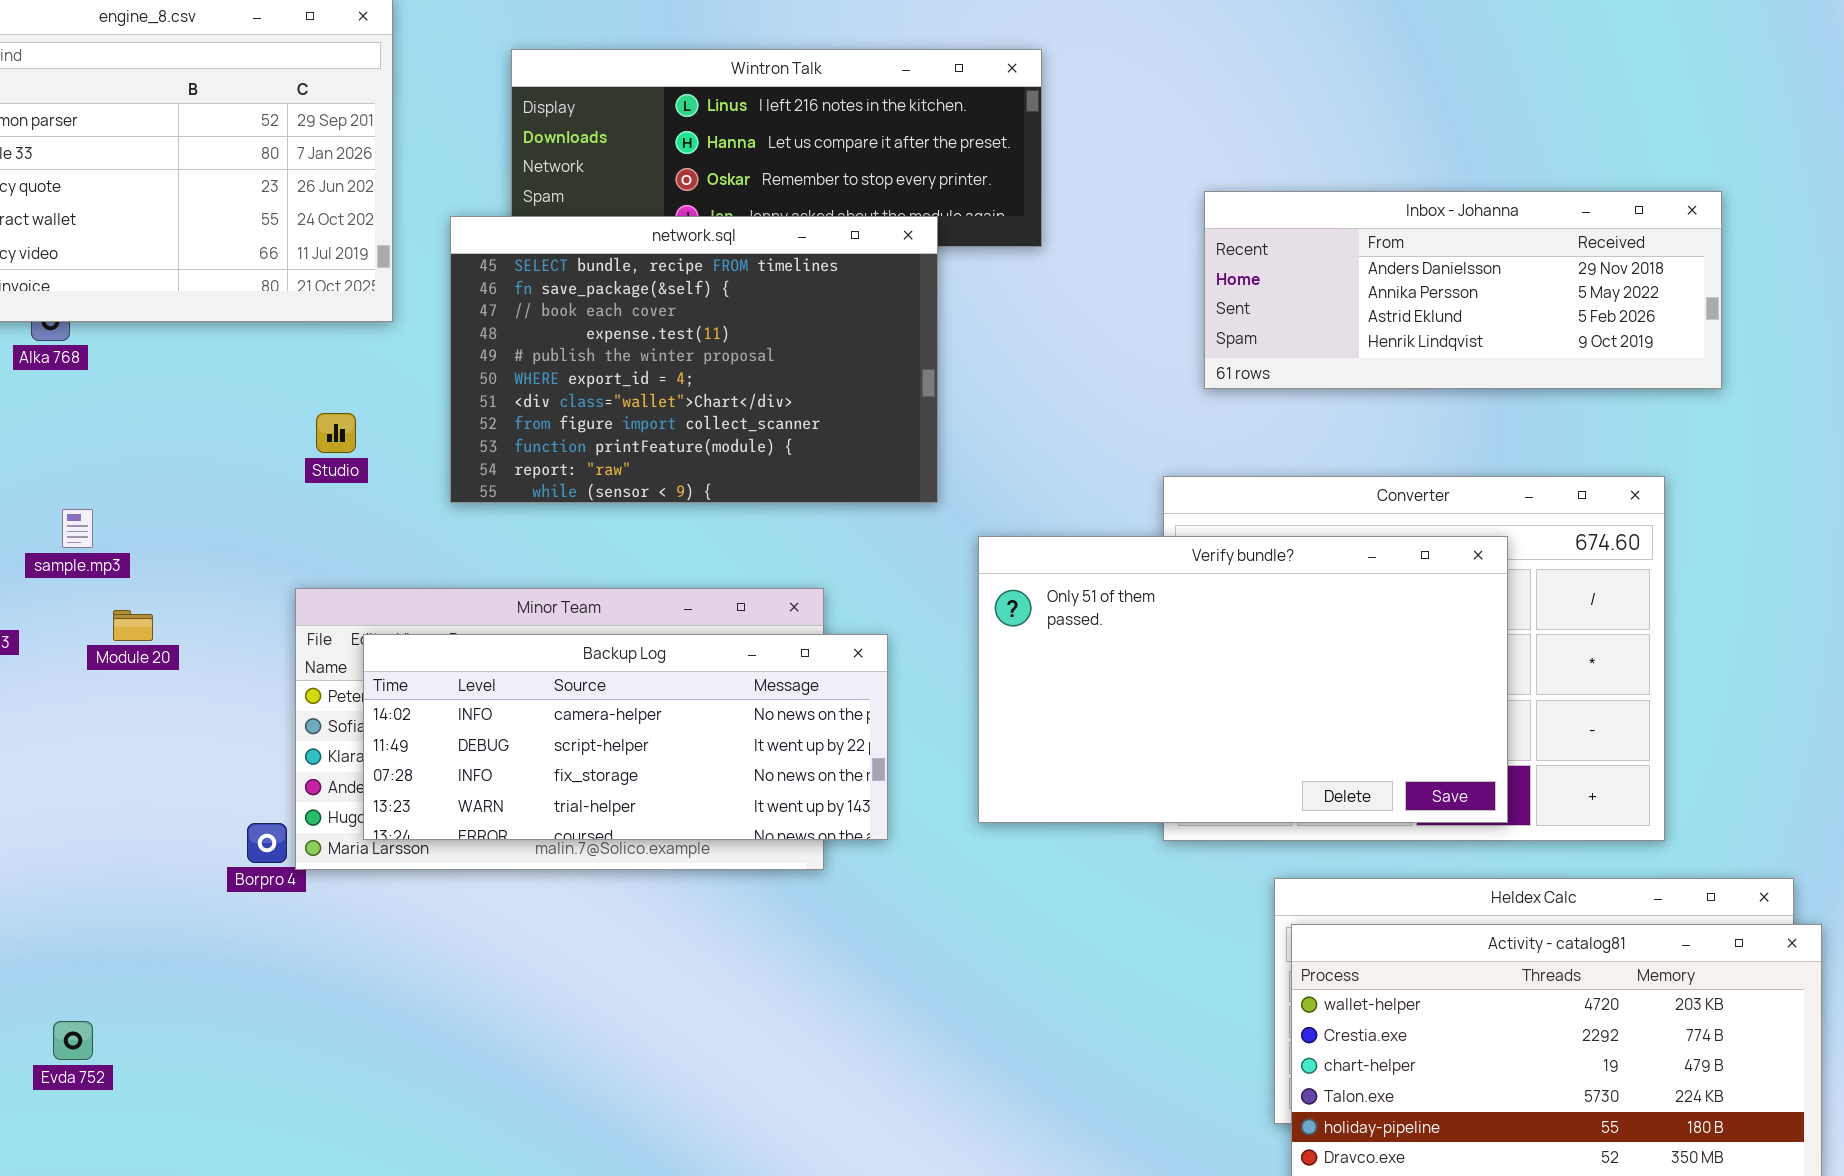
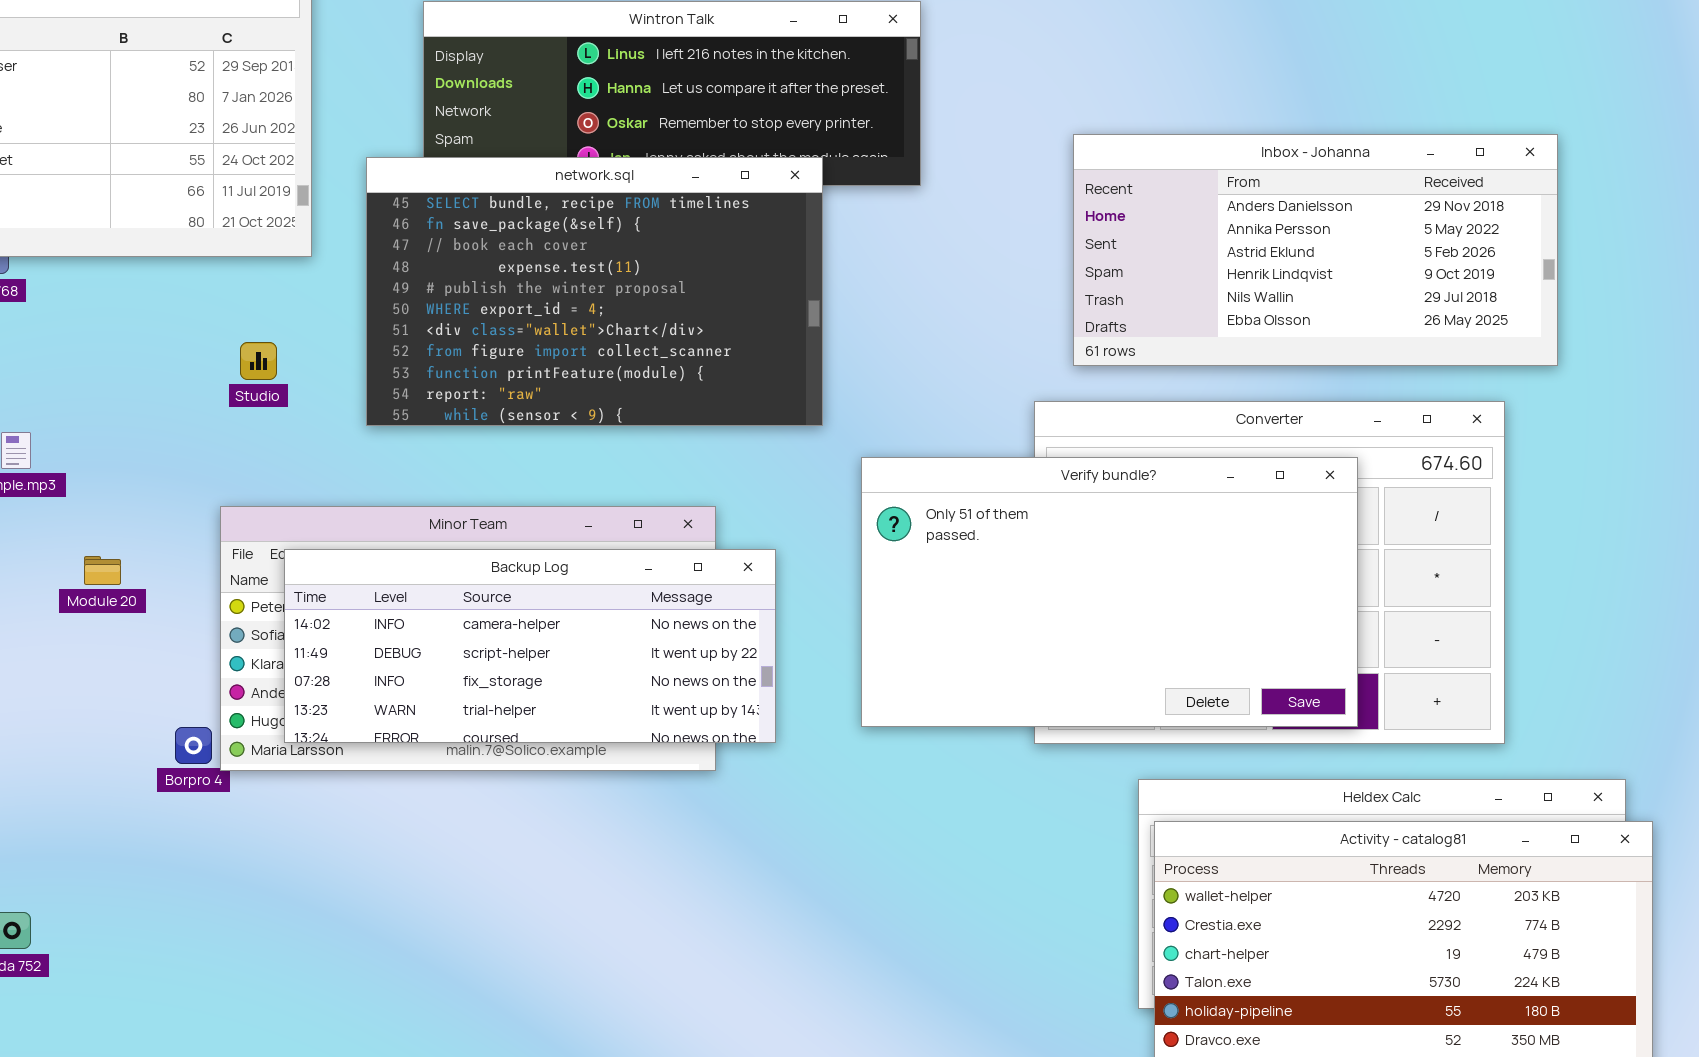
Inbox - Johanna: [1204,191,1722,389] -> [1073,134,1558,366], resized
Module 20: [113,610,153,641] -> [84,556,121,585], moved

